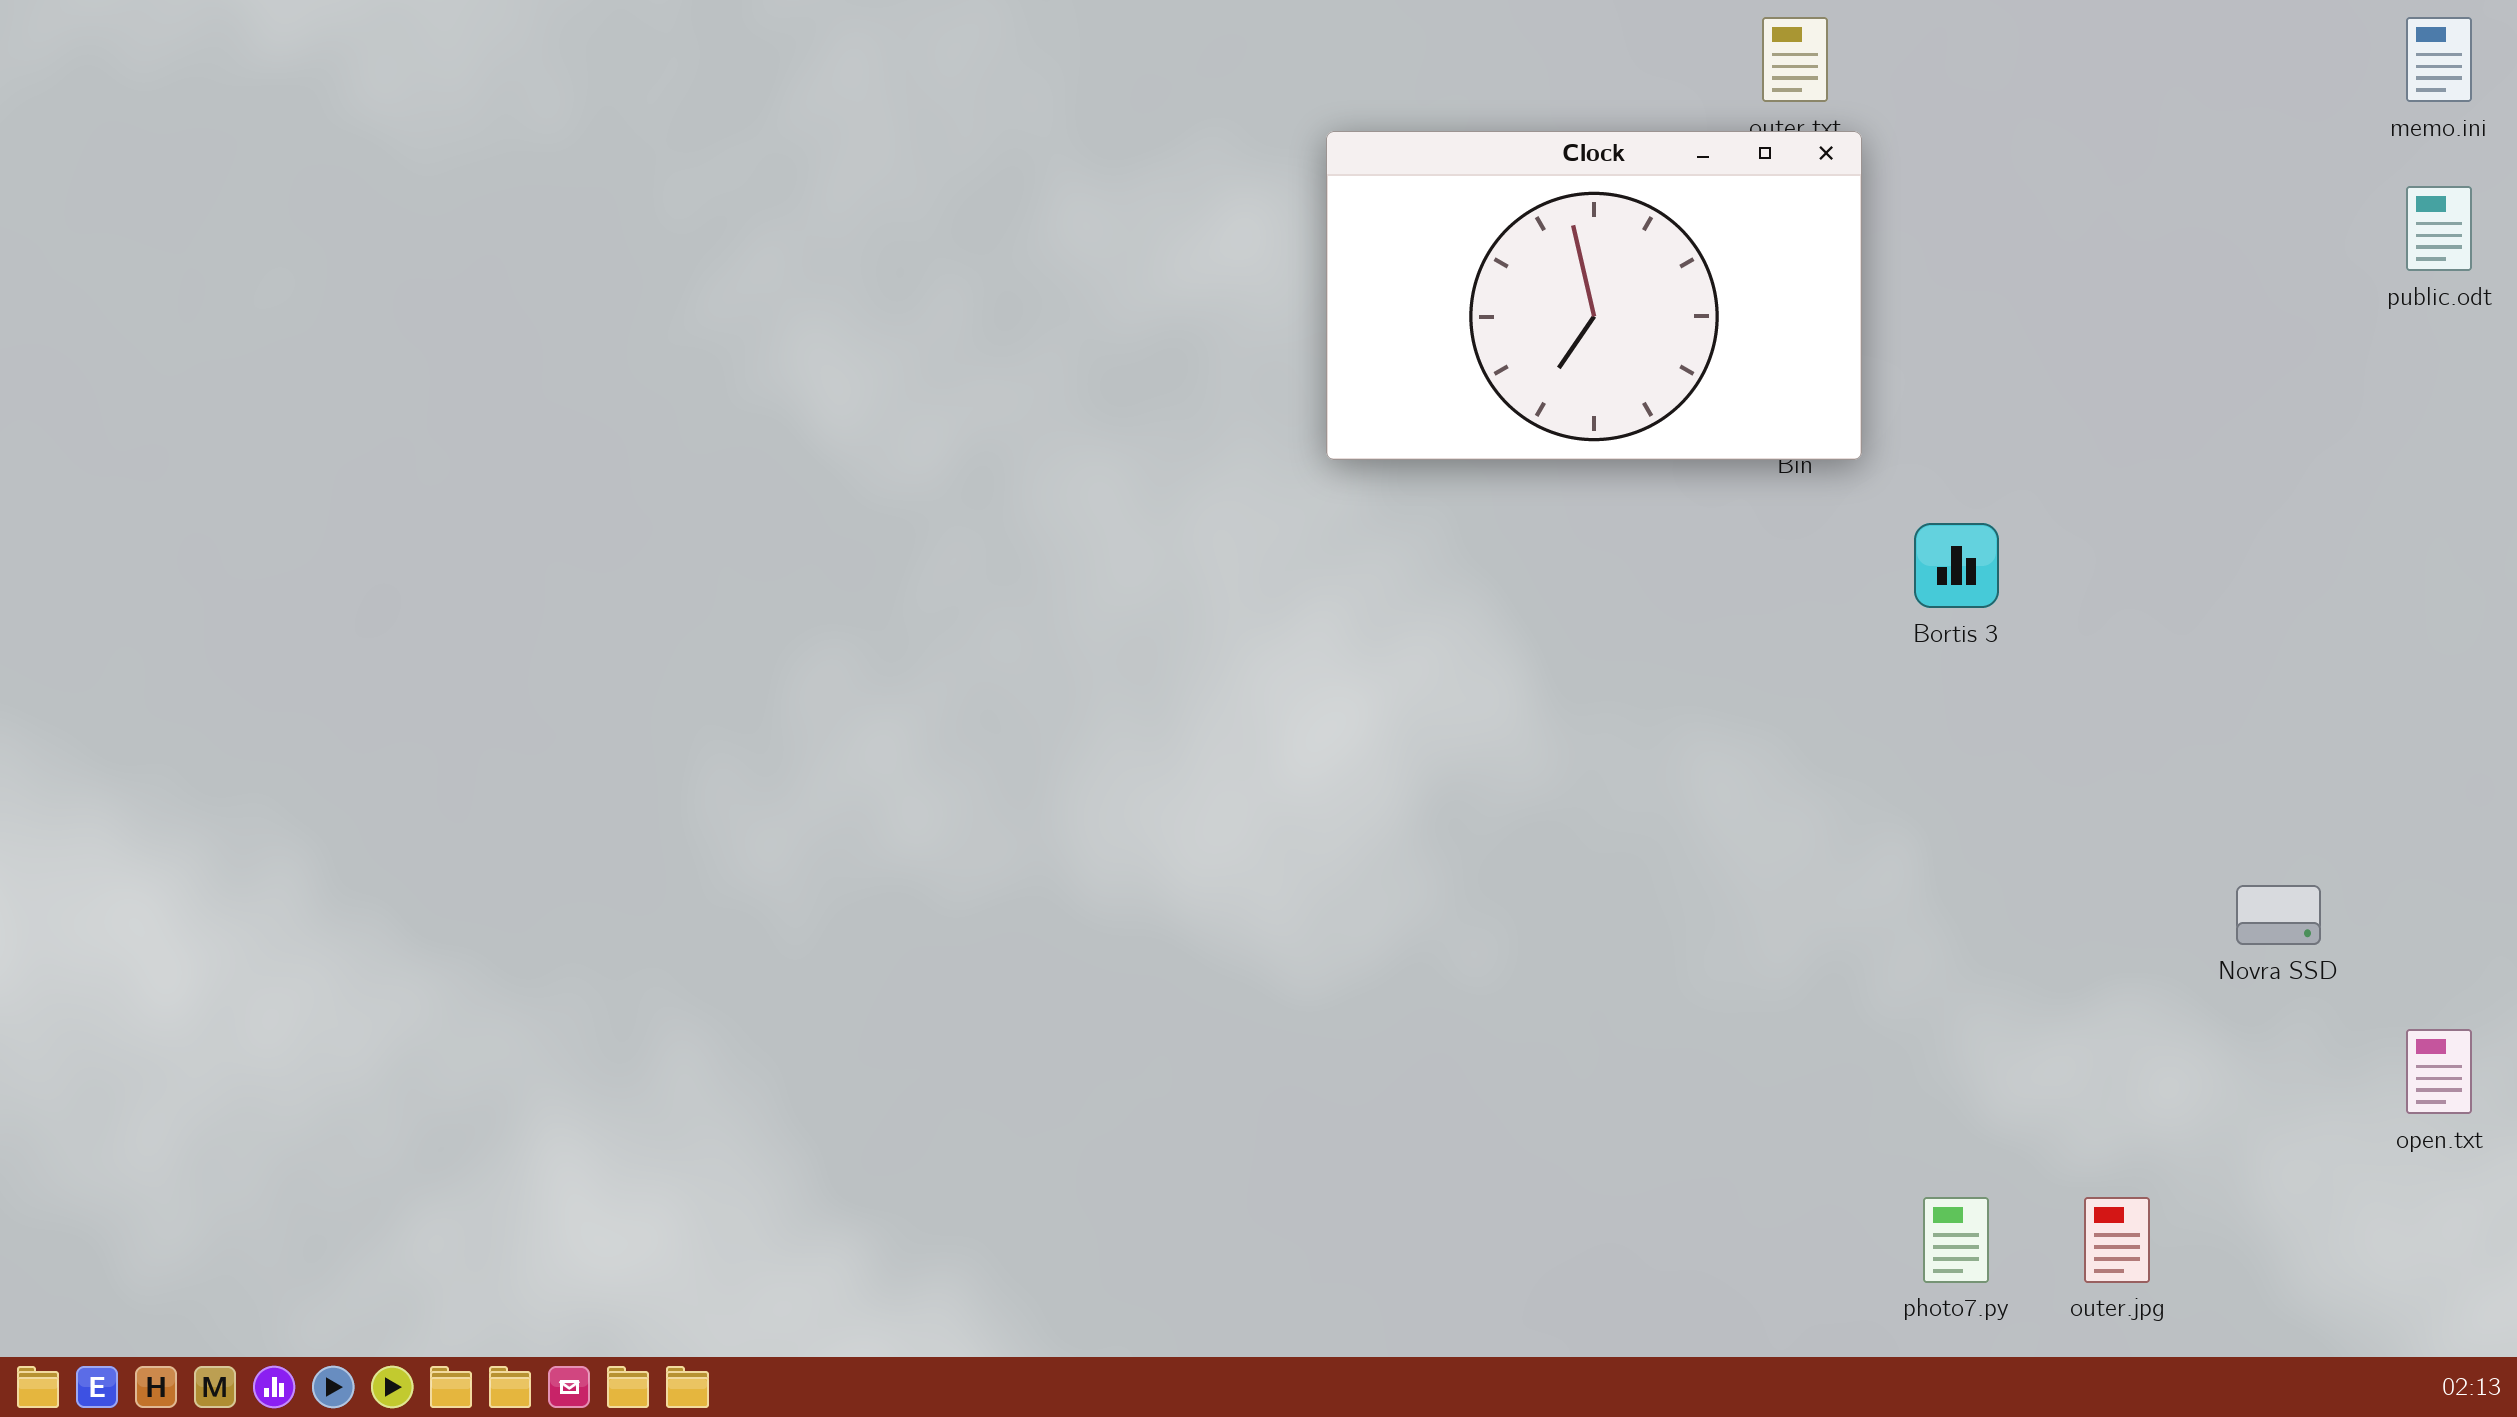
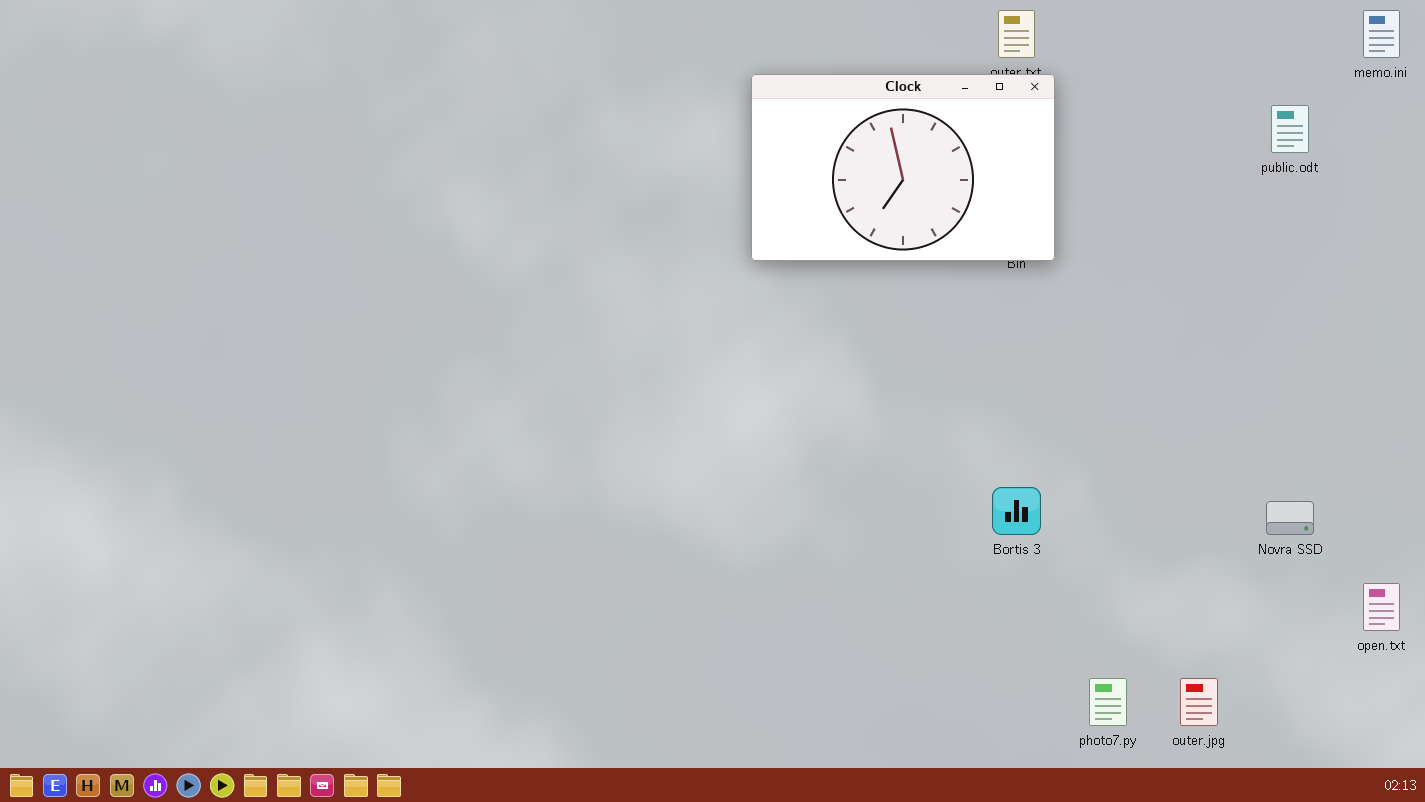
public.odt: [2406,186,2472,271] -> [1271,105,1309,153], moved
Bortis 3: [1914,523,1999,608] -> [992,487,1041,535], moved

